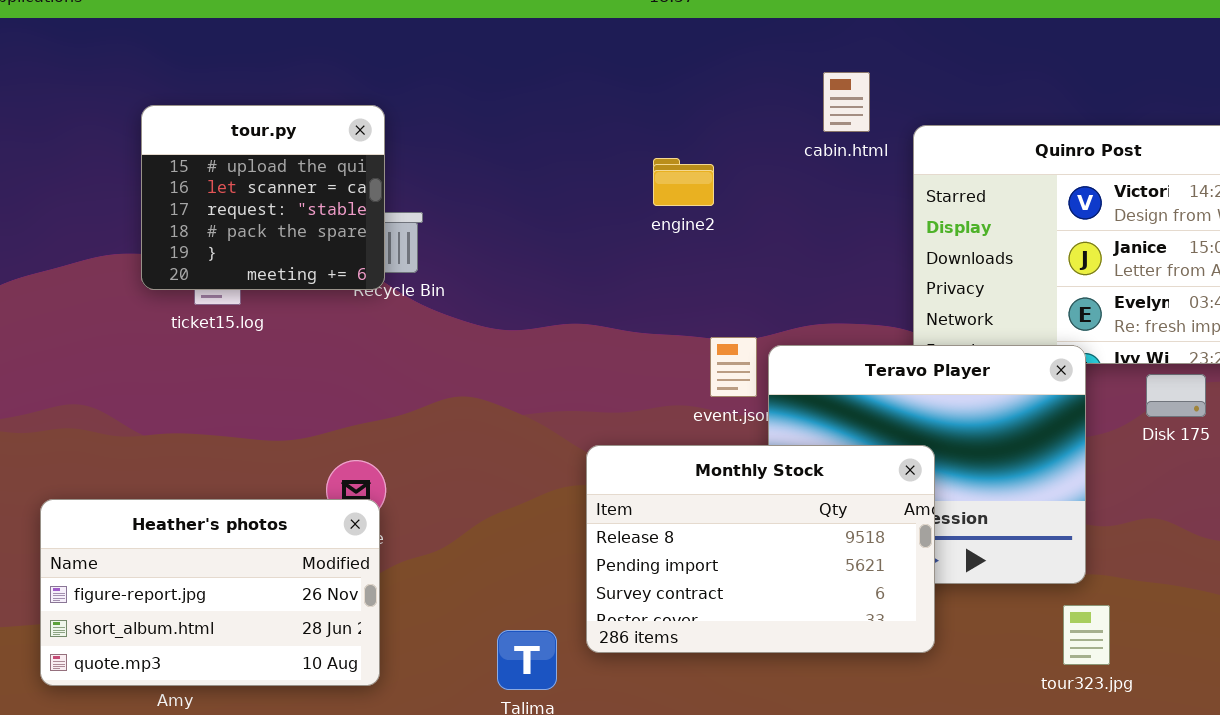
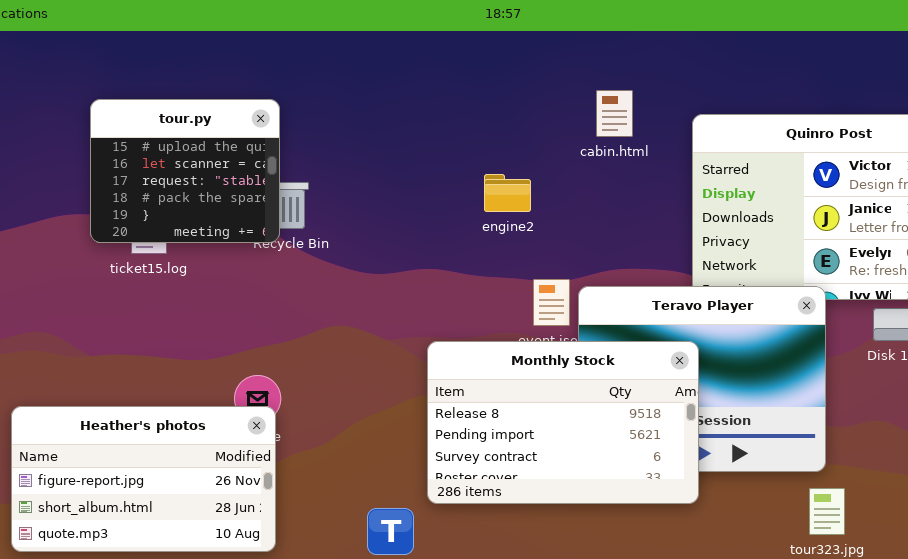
cabin.html: [823,72,870,132] -> [596,90,633,137], moved
engine2: [653,158,714,206] -> [484,174,531,212], moved
Monthly Stock: [586,445,935,653] -> [427,341,699,504], moved

